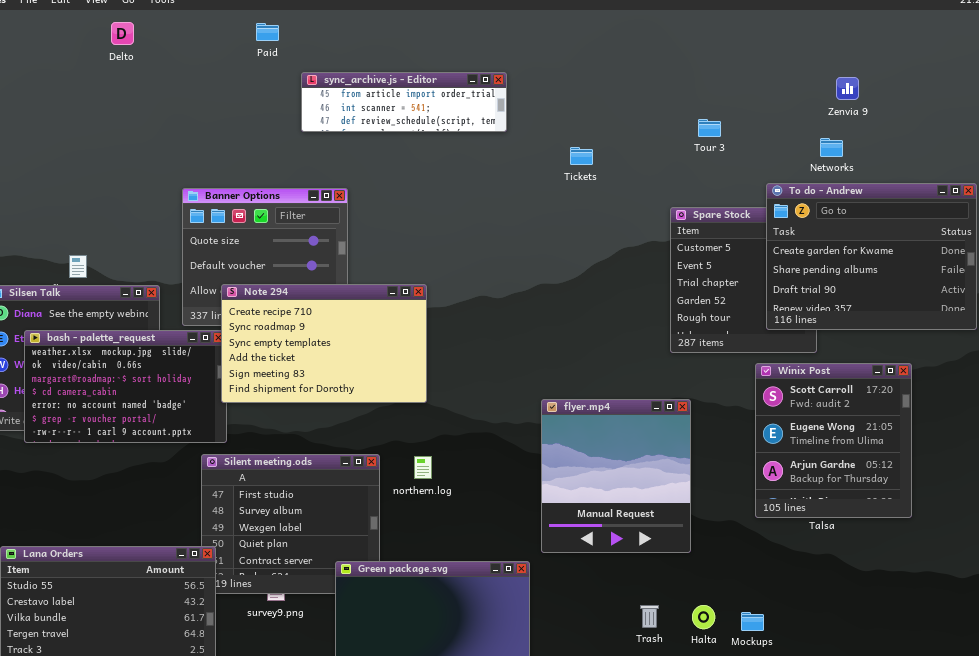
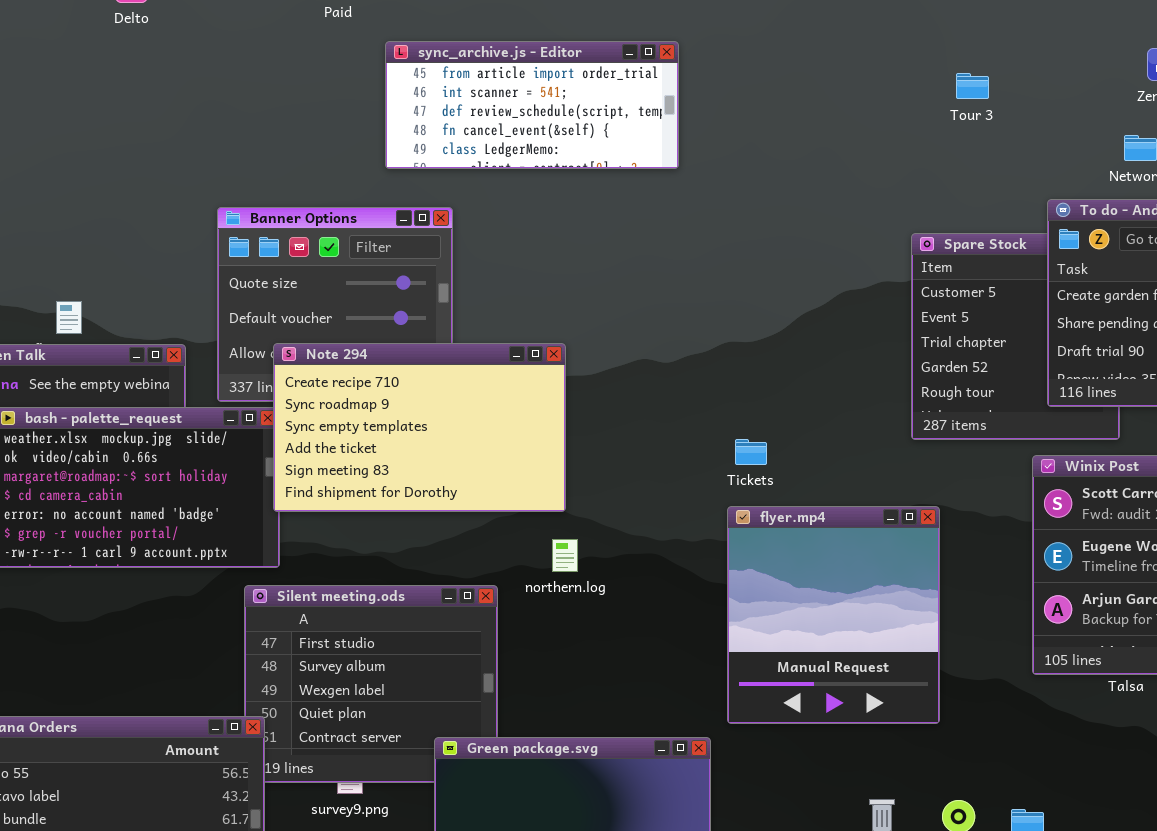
sync_archive.js - Editor: [301,72,507,132] -> [385,41,679,169], resized
Tour 3: [698,119,721,137] -> [956,73,989,99], moved
Tickets: [570,147,593,165] -> [735,439,767,465], moved
northern.log: [414,456,432,479] -> [552,539,578,572], moved

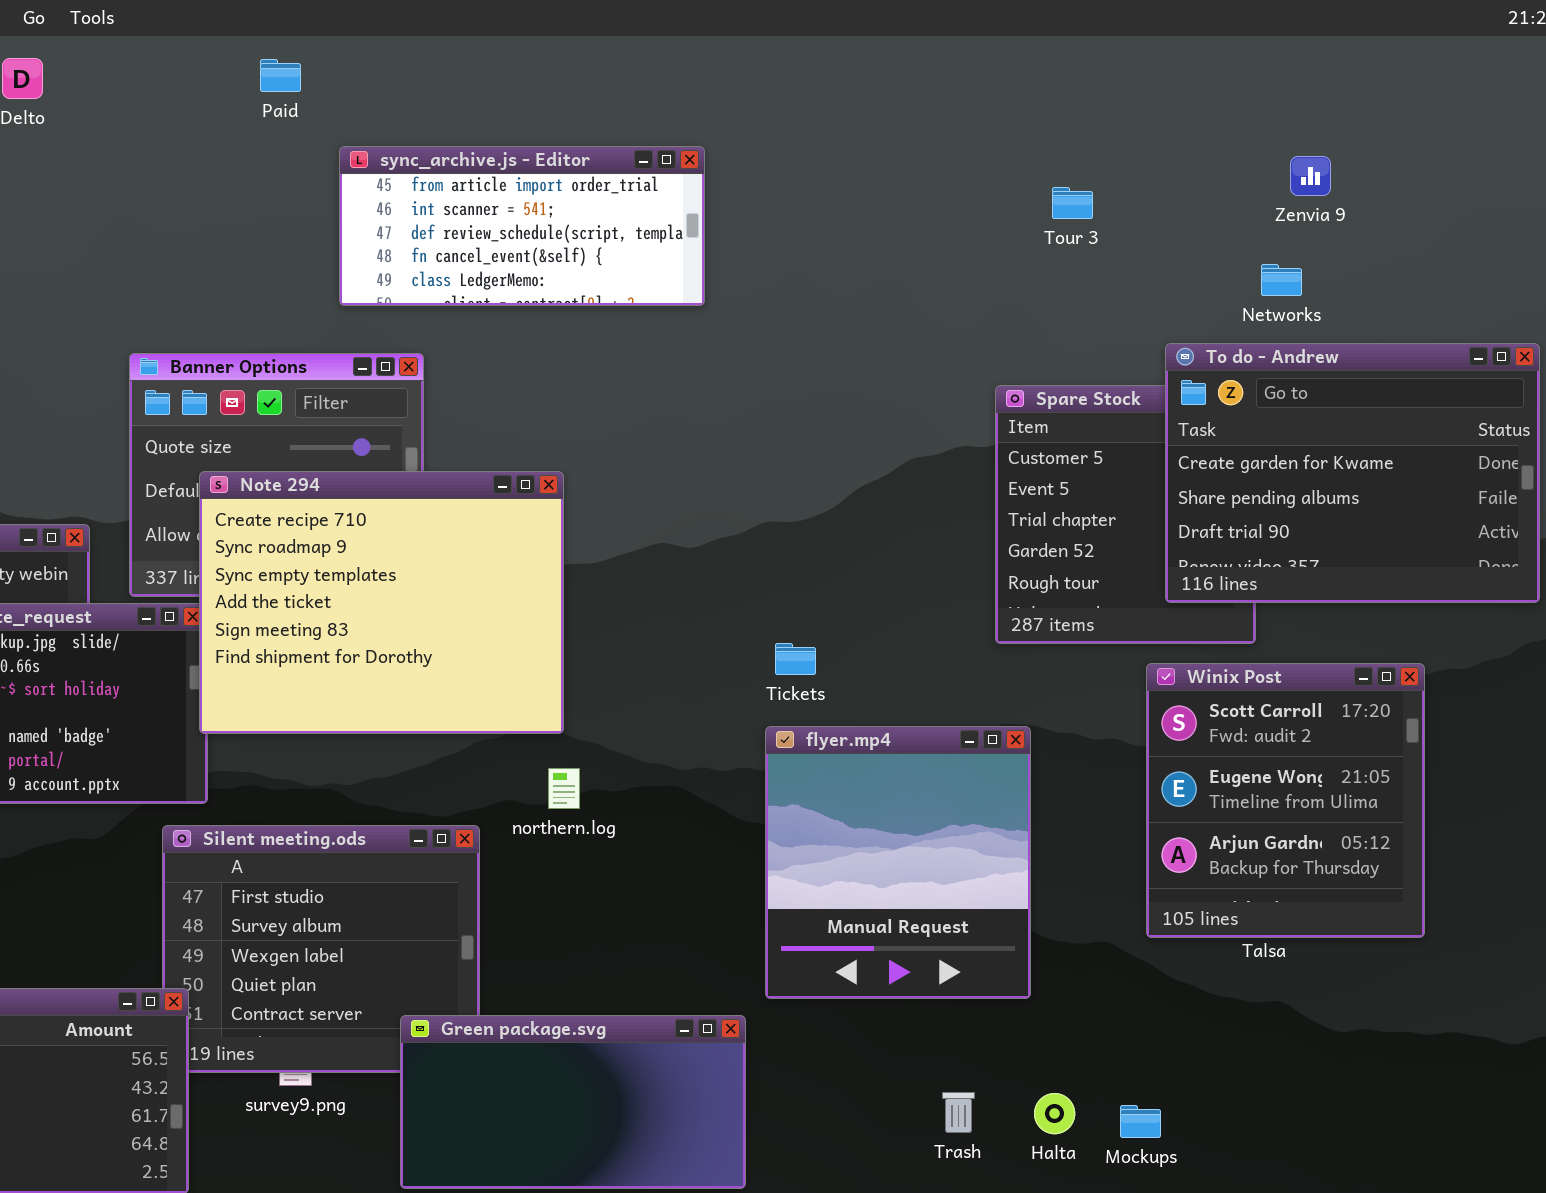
Note 294: [273,343,566,512] -> [199,471,564,734], resized

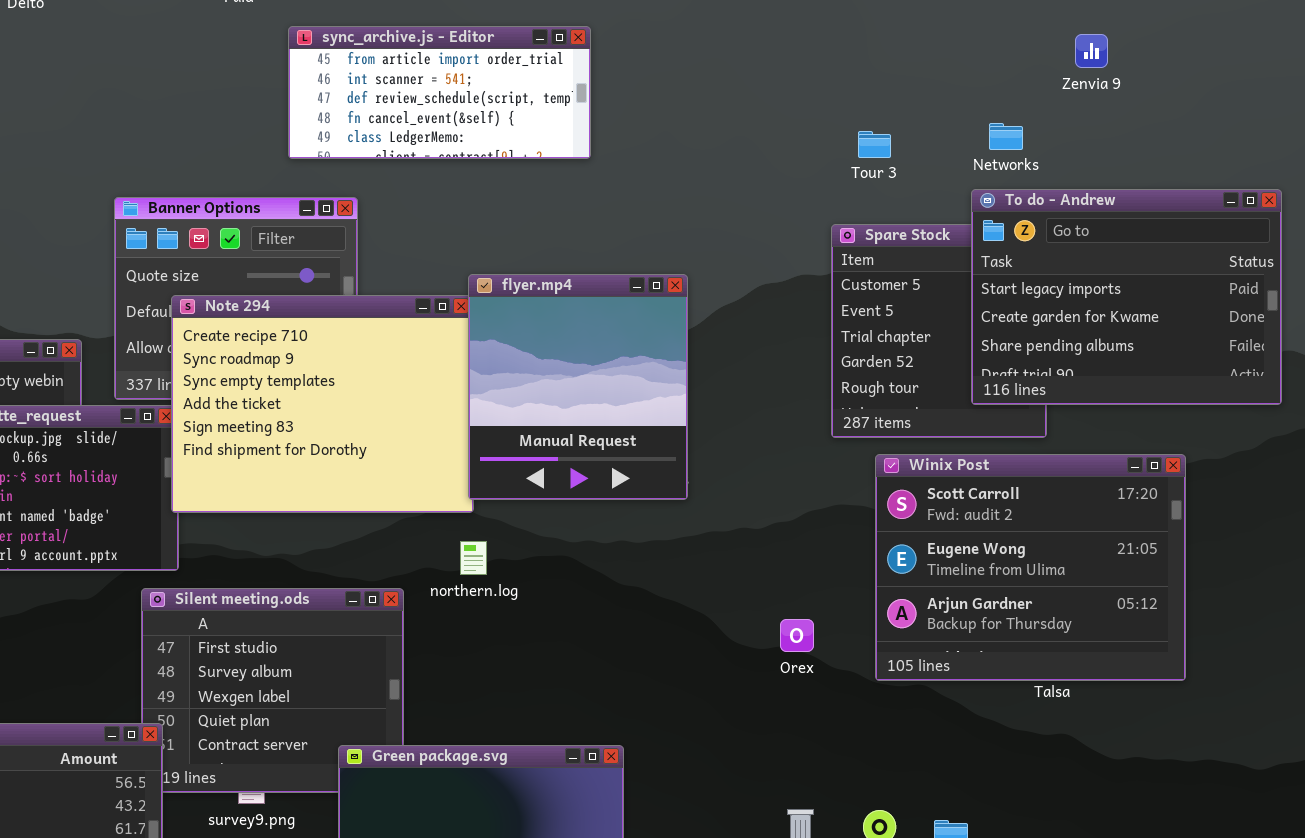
Tour 3: [1052,187,1093,219] -> [858,131,891,158], moved
Networks: [1261,264,1302,296] -> [989,123,1023,150], moved
To do - Andrew: [1165,343,1540,603] -> [971,189,1282,405], scrolled up 1 row
Winix Post: [1146,663,1425,938] -> [875,454,1186,681], resized
flyer.mp4: [765,726,1031,999] -> [468,274,688,500], moved

